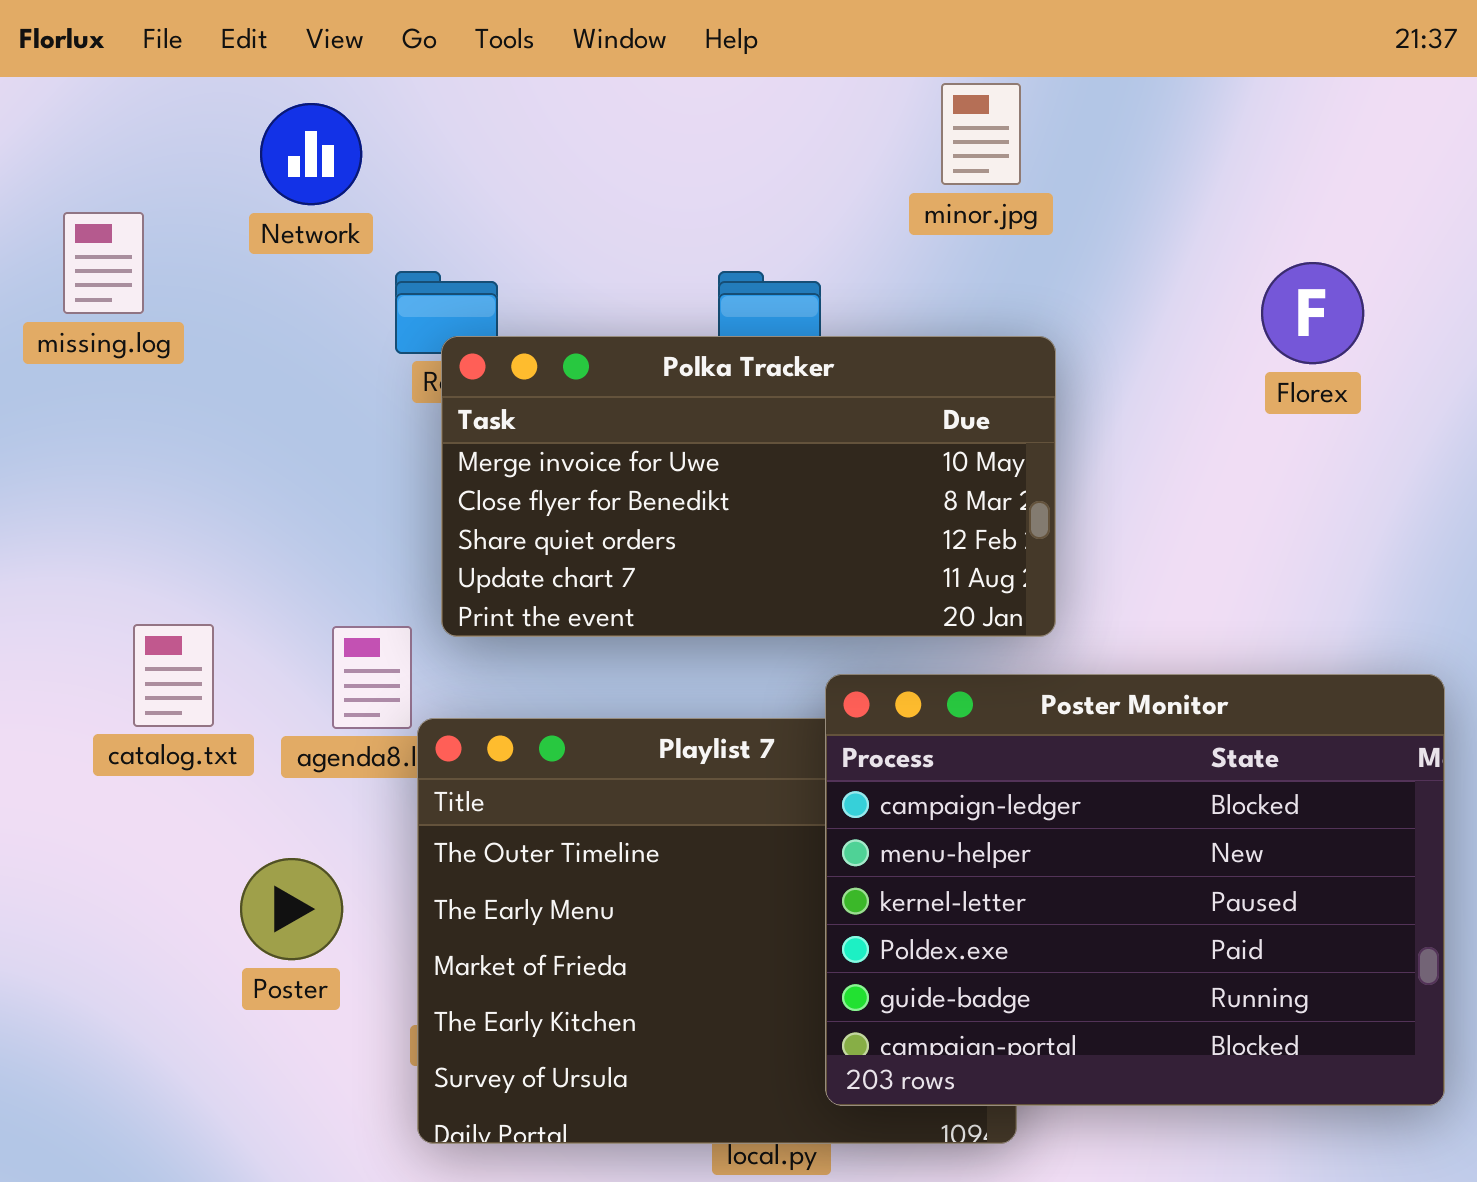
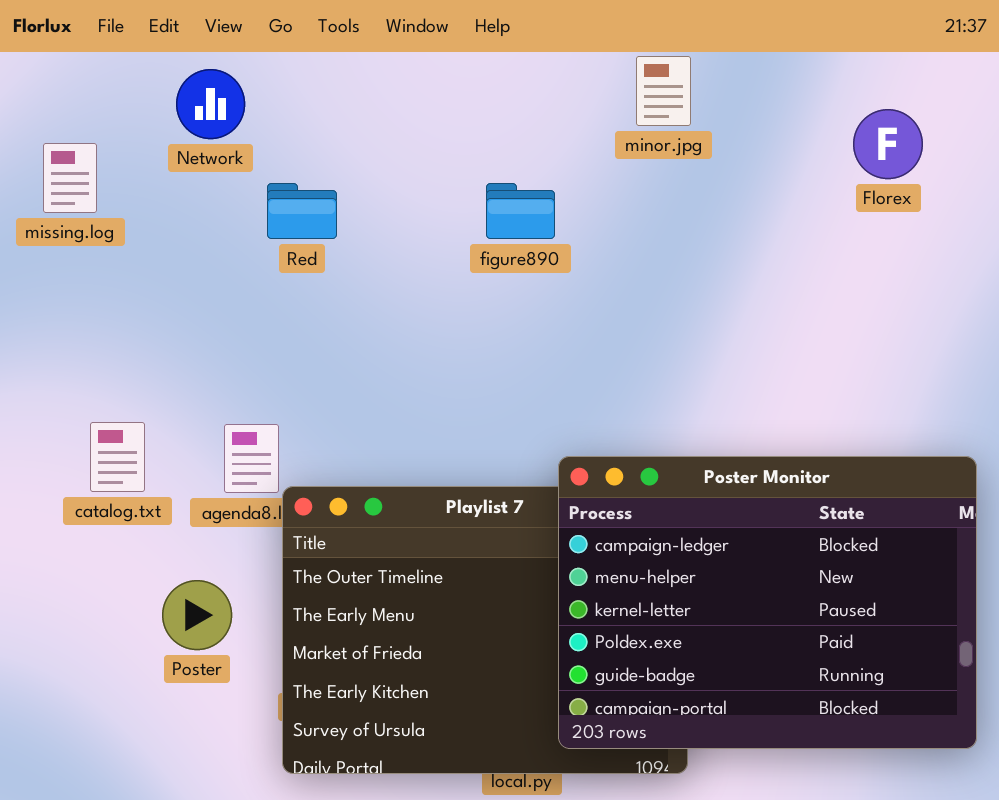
Florex: [1261,262,1364,364] -> [853,109,923,179], moved
Polka Tracker: [441,336,1056,637] -> none, closed

